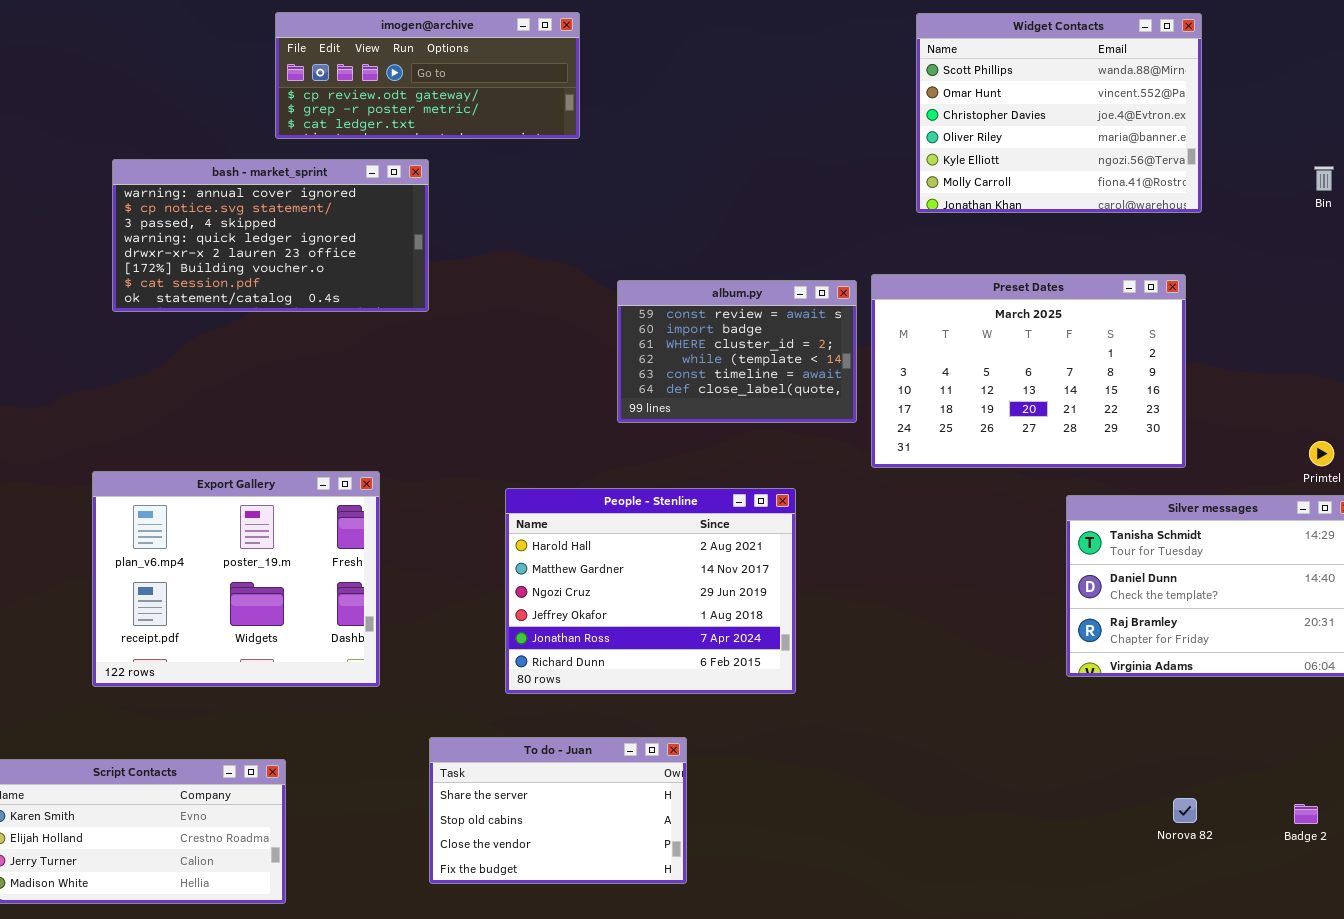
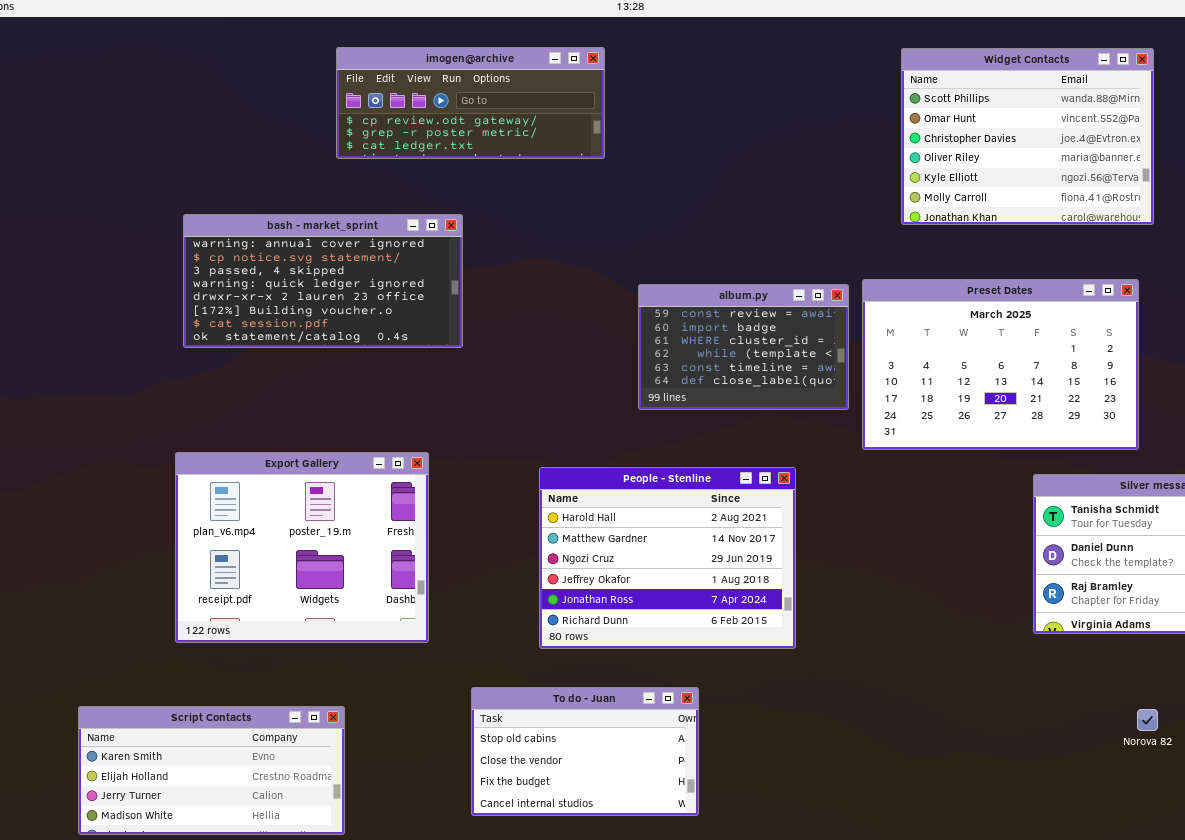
bash - market_sprint: [112,159,429,312] -> [183,214,463,348], moved
To do - Juan: [429,737,687,884] -> [471,687,699,816], scrolled down 1 row
Norova 82: [1173,798,1197,823] -> [1137,709,1158,731], moved

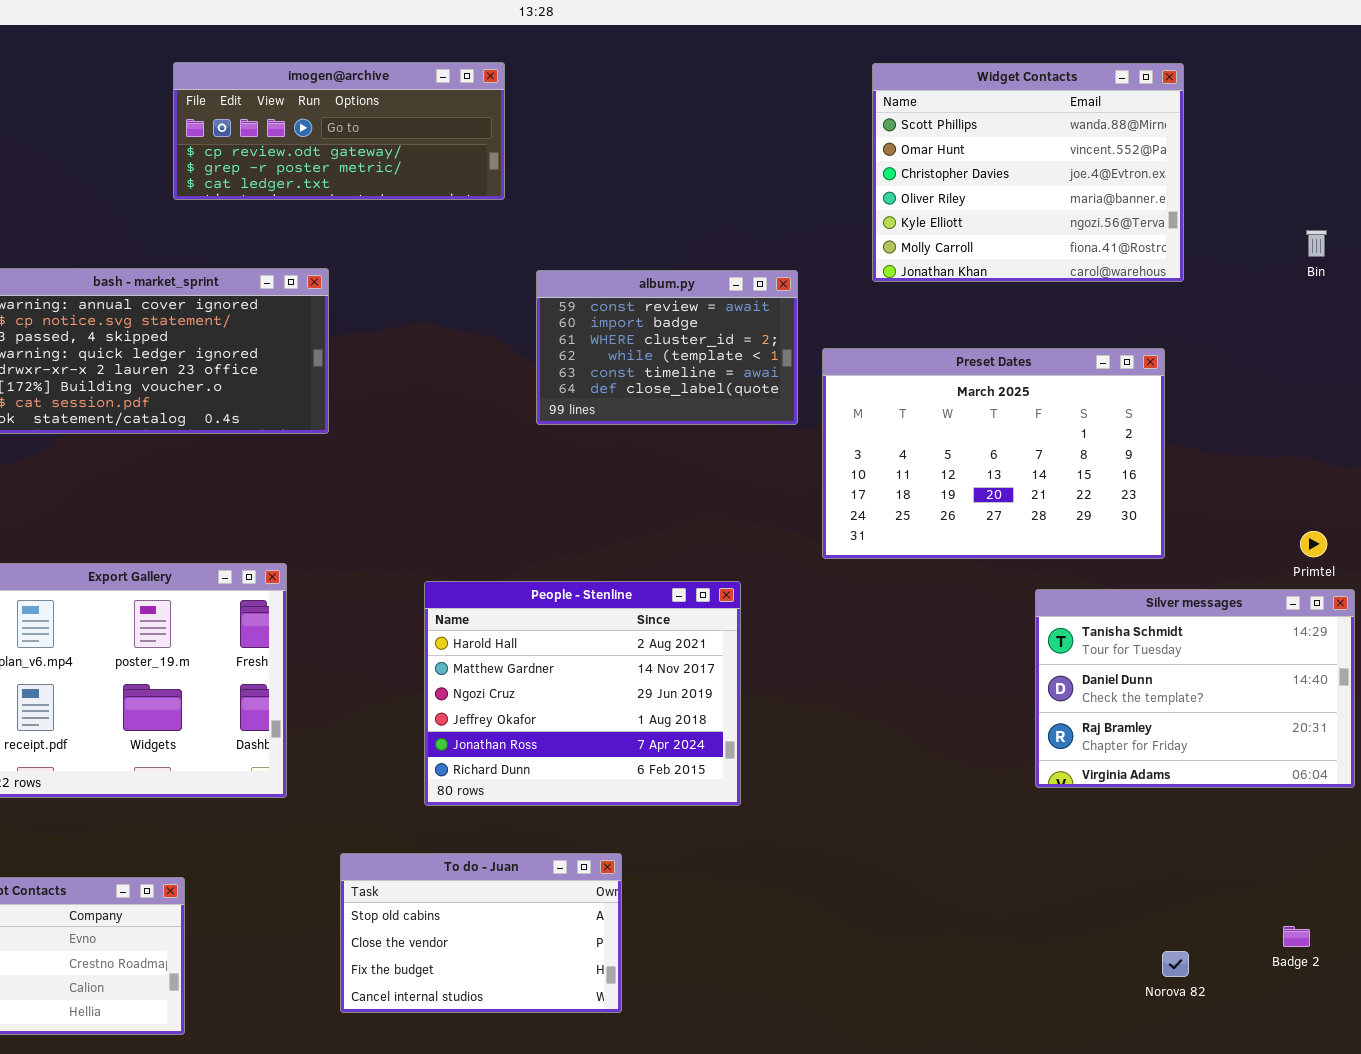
album.py: [638,284,849,410] -> [536,270,798,425], moved
Norova 82: [1137,709,1158,731] -> [1162,951,1189,977], moved

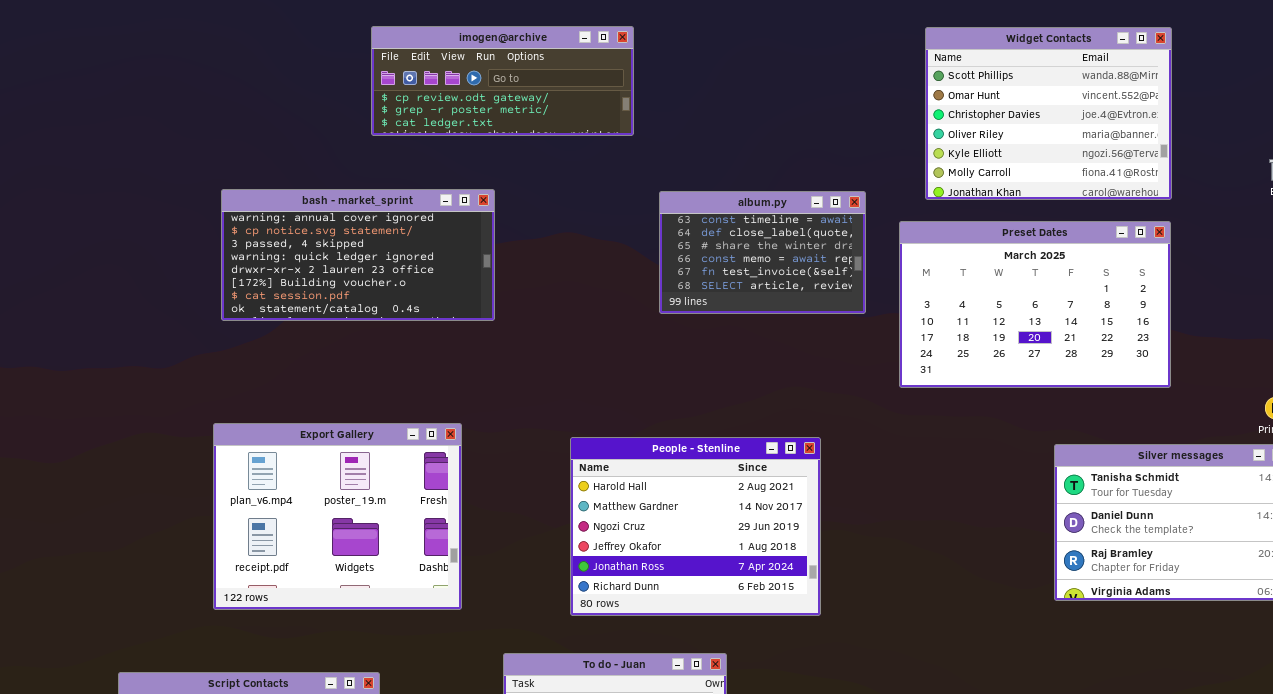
album.py: [536,270,798,425] -> [659,191,866,314], scrolled down 4 rows
Preset Dates: [822,348,1165,559] -> [899,221,1171,388], moved

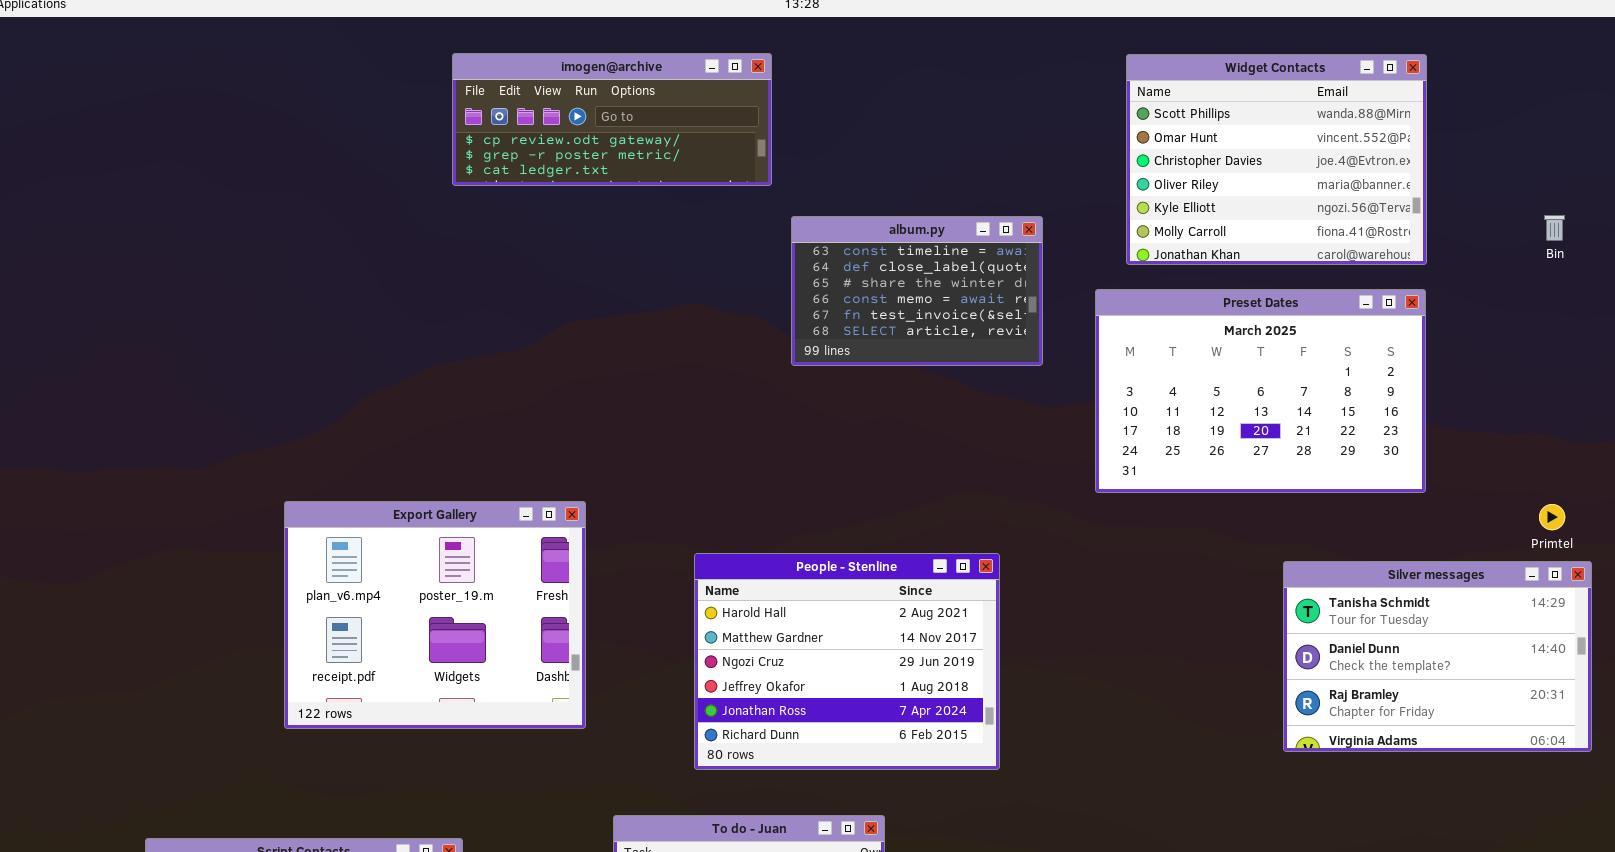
bash - market_sprint: [221,189,495,321] -> none, closed
album.py: [659,191,866,314] -> [791,216,1043,366], moved
Export Gallery: [213,423,462,610] -> [284,501,586,729], moved

